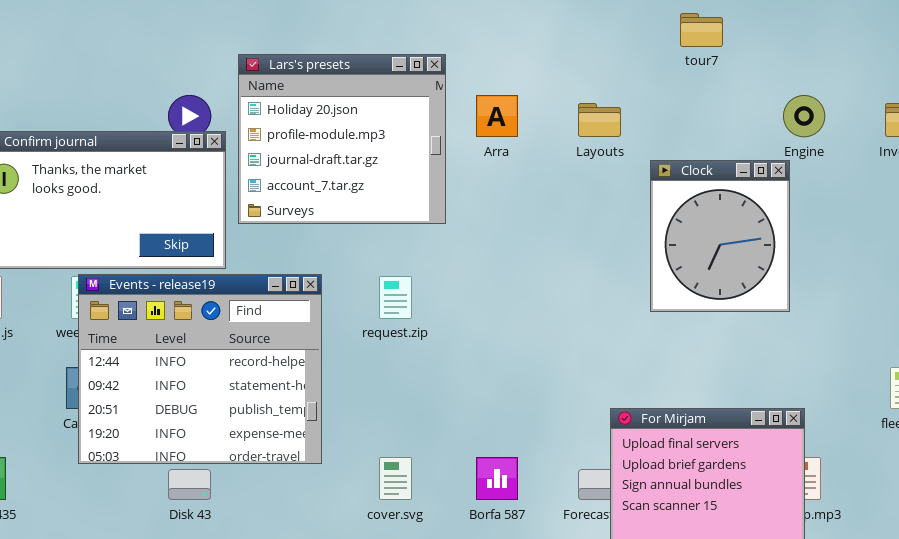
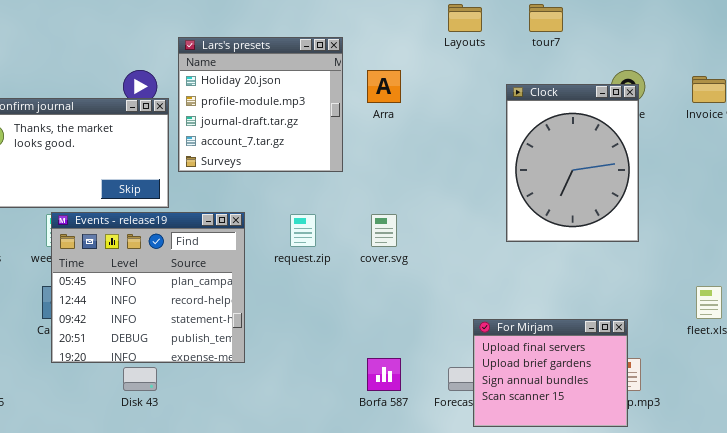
Layouts: [578,103,621,137] -> [448,4,482,32], moved
Clock: [650,160,790,312] -> [506,84,639,242], resized
Events - release19: [78,274,322,464] -> [51,212,245,363], scrolled up 1 row
cover.svg: [379,457,412,500] -> [371,214,397,247], moved

